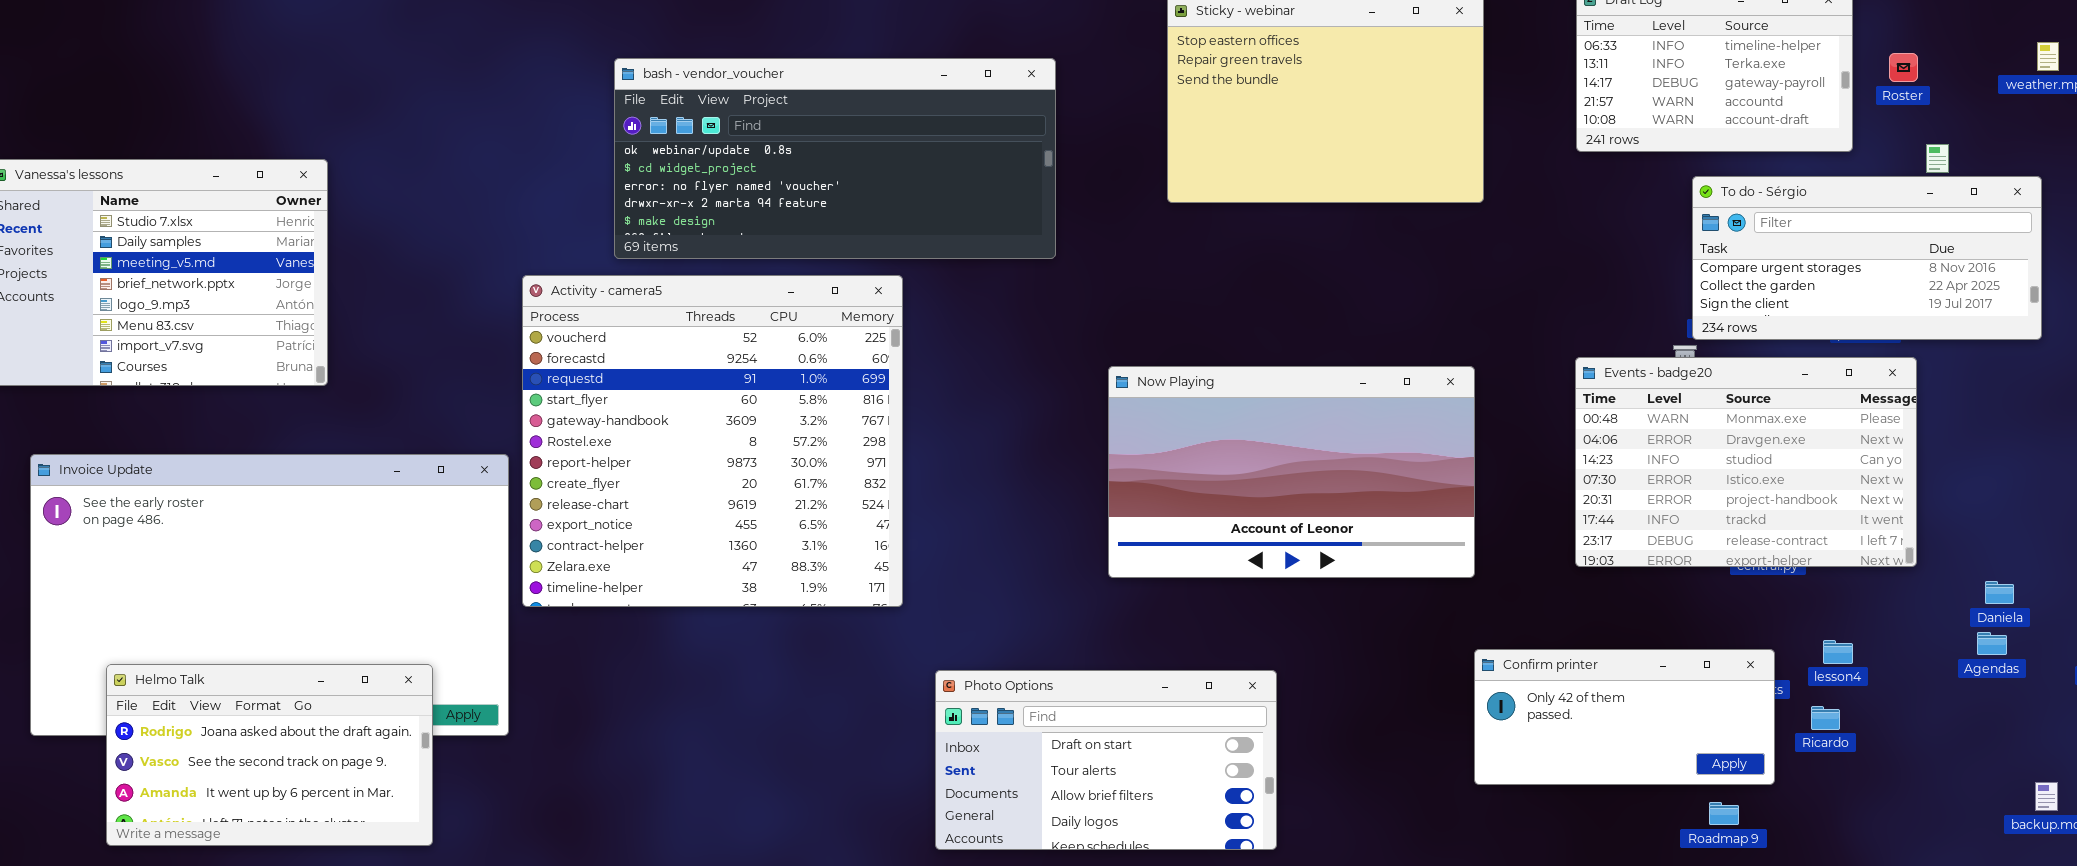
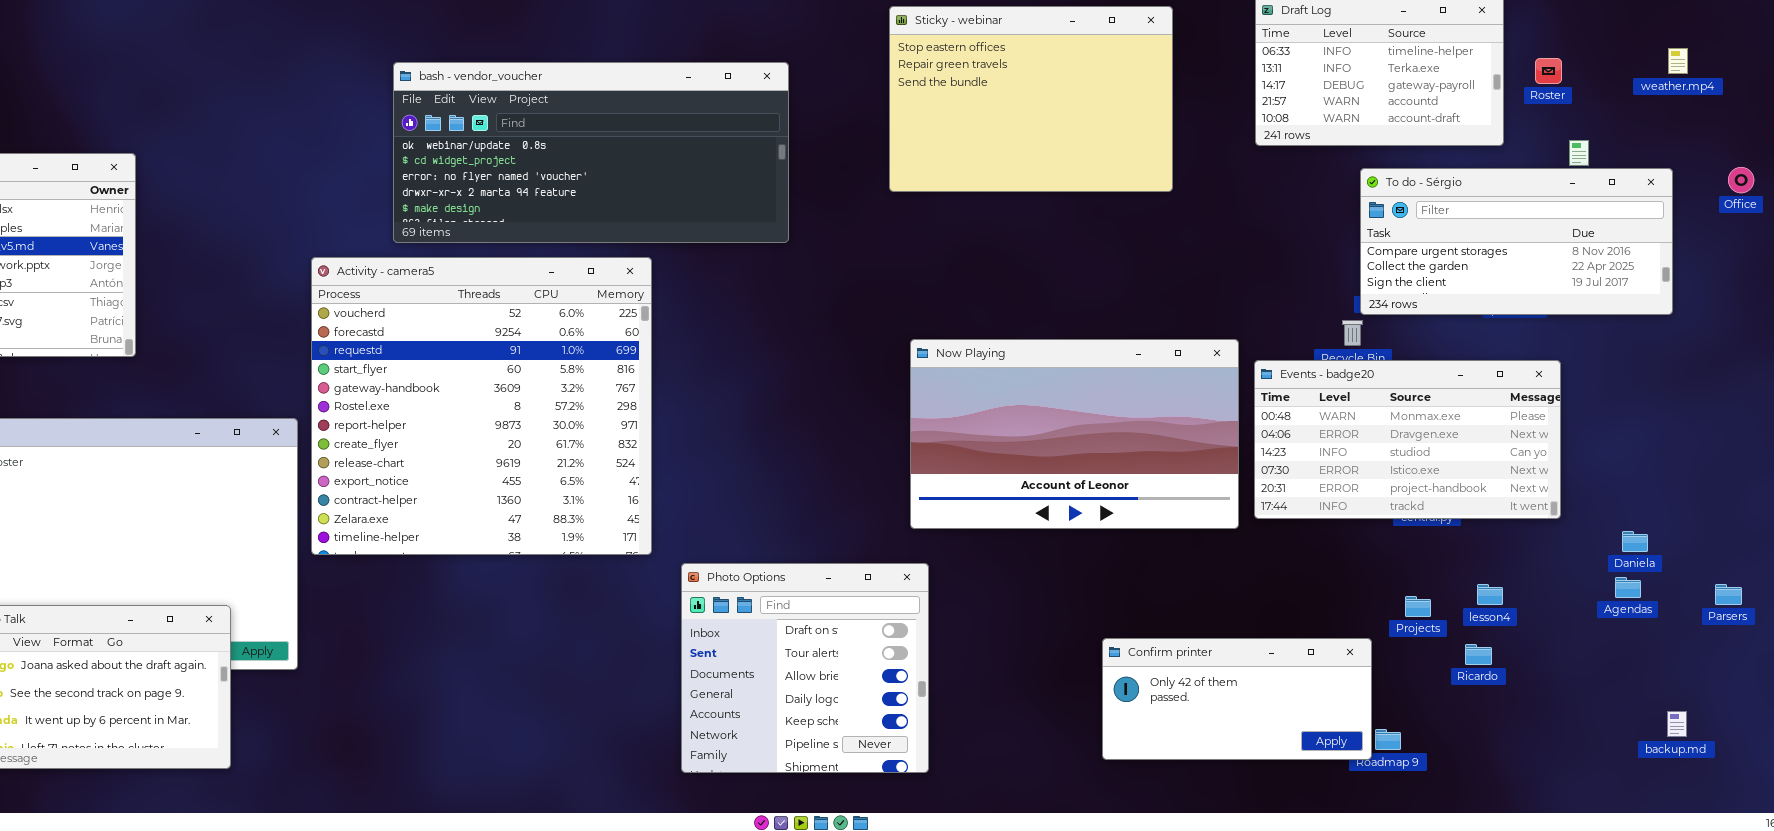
Events - badge20: [1575,357,1917,567] -> [1254,360,1561,519], resized
Now Playing: [1108,366,1475,578] -> [910,339,1239,529], moved
Confirm printer: [1474,649,1775,785] -> [1102,638,1372,760], moved
Photo Options: [935,670,1277,850] -> [681,563,929,773], resized

